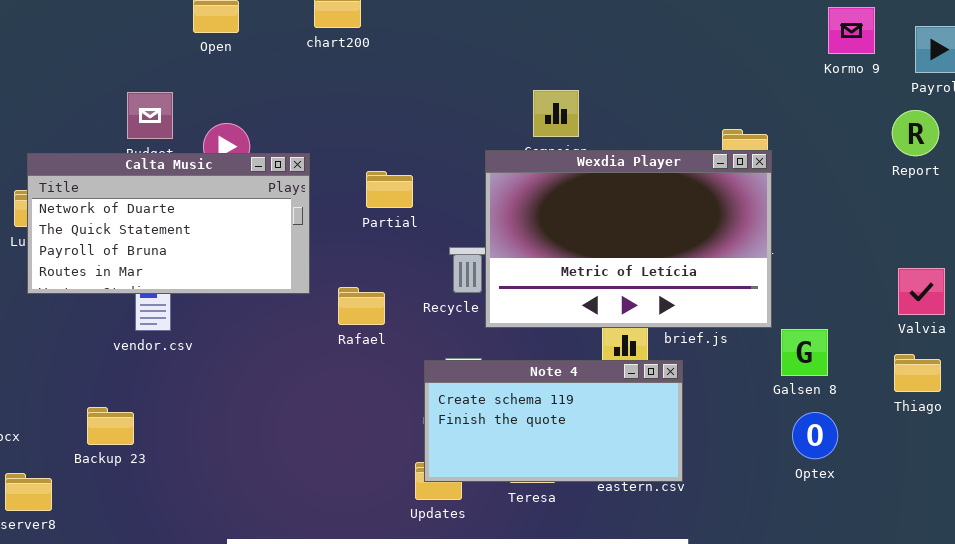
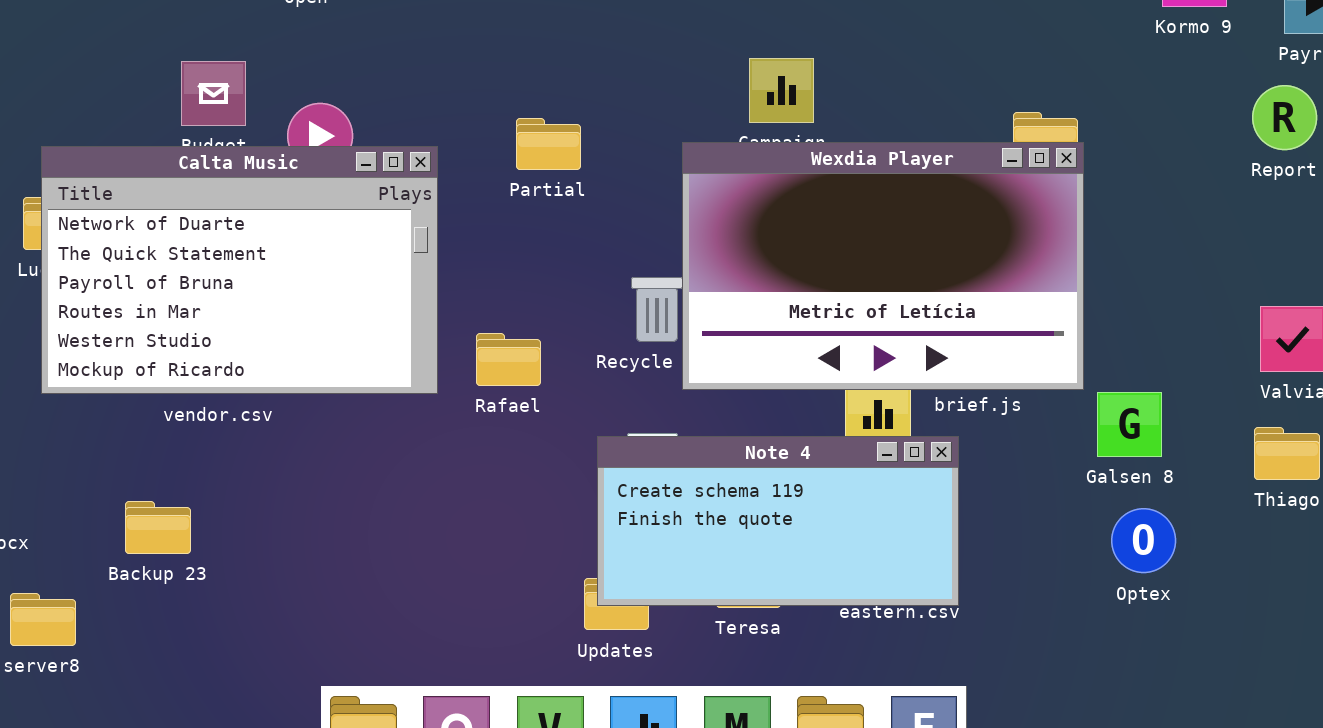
Calta Music: [27,153,310,294] -> [41,146,438,394], resized
Partial: [366,171,413,208] -> [516,118,581,170], moved

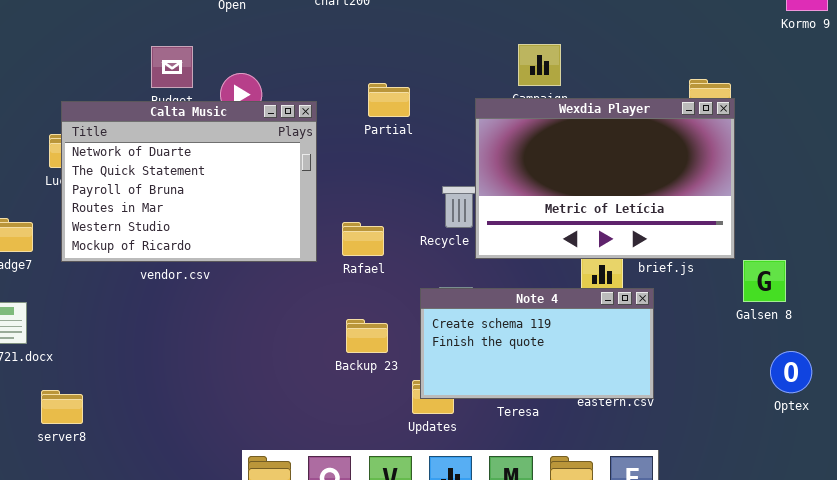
Backup 23: [125,501,191,554] -> [346,319,388,353], moved
Optex: [1111,508,1176,573] -> [770,351,812,393], moved

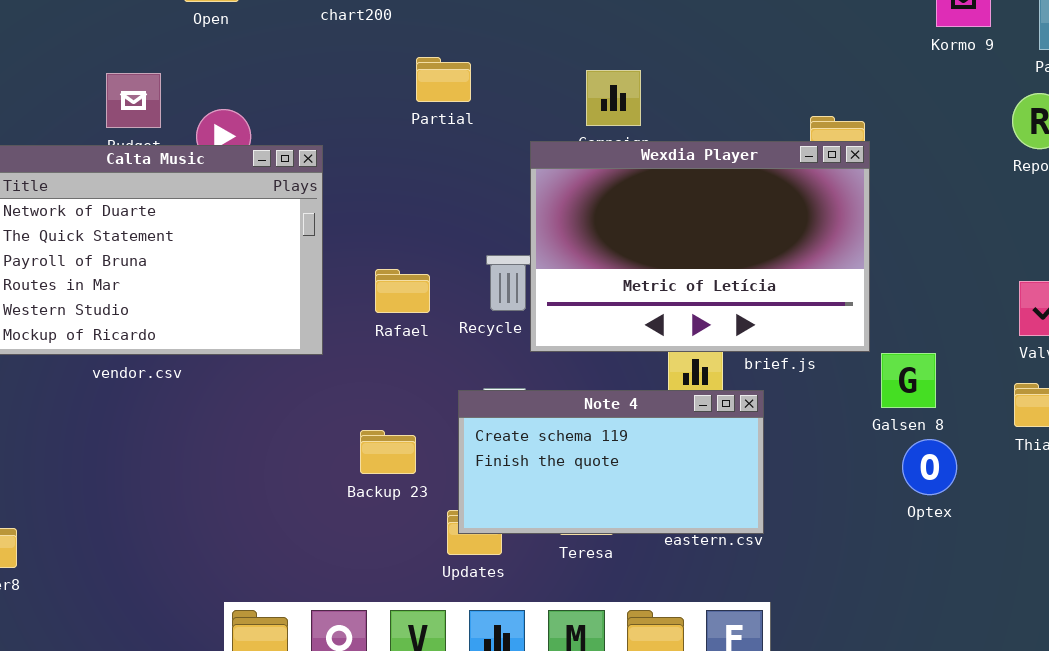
Partial: [368,83,410,117] -> [416,57,471,102], moved
Rafael: [342,222,384,256] -> [375,269,430,313], moved
Optex: [770,351,812,393] -> [902,439,957,495], moved

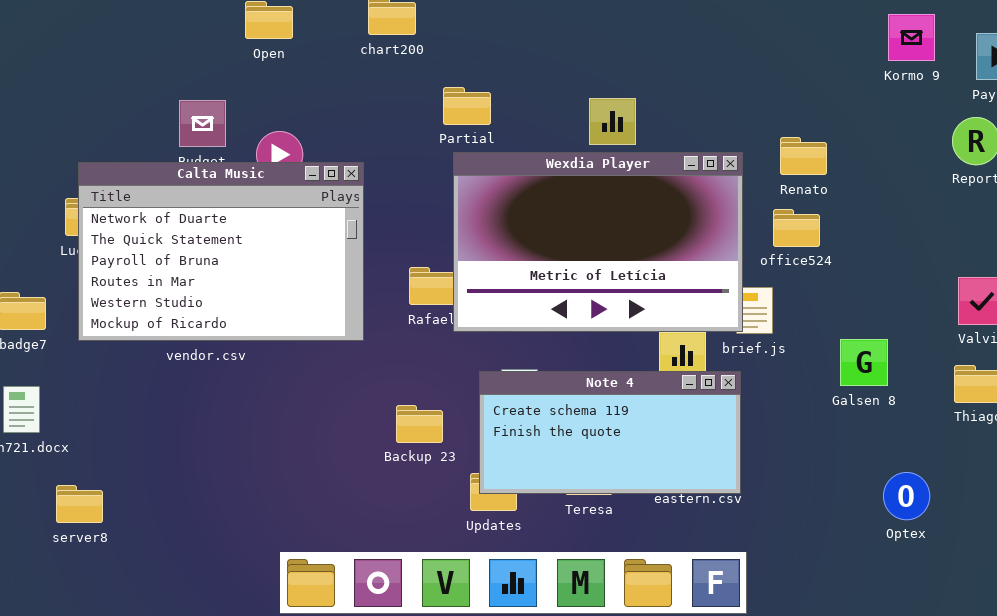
Wexdia Player: [530,141,870,352] -> [453,152,743,332], moved
Optex: [902,439,957,495] -> [883,472,930,520], moved

